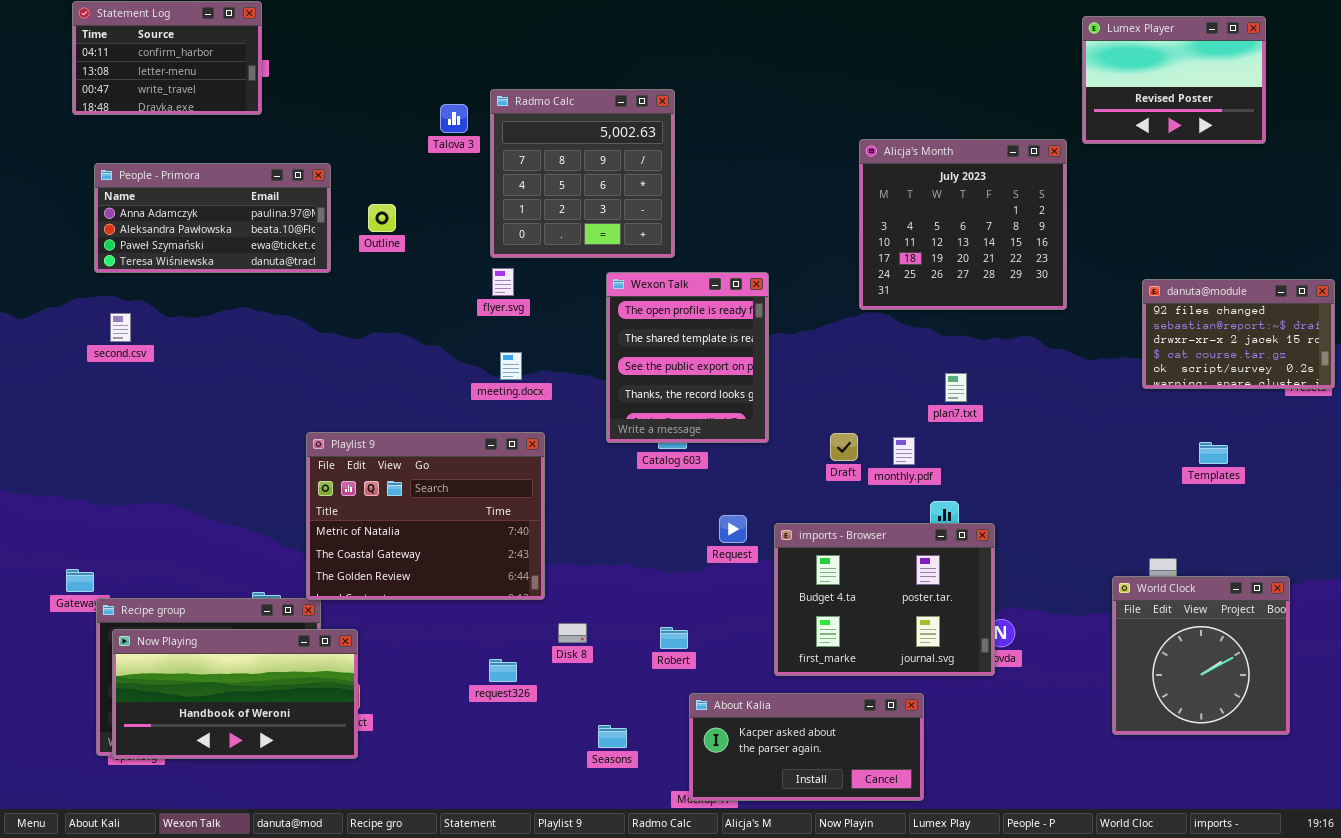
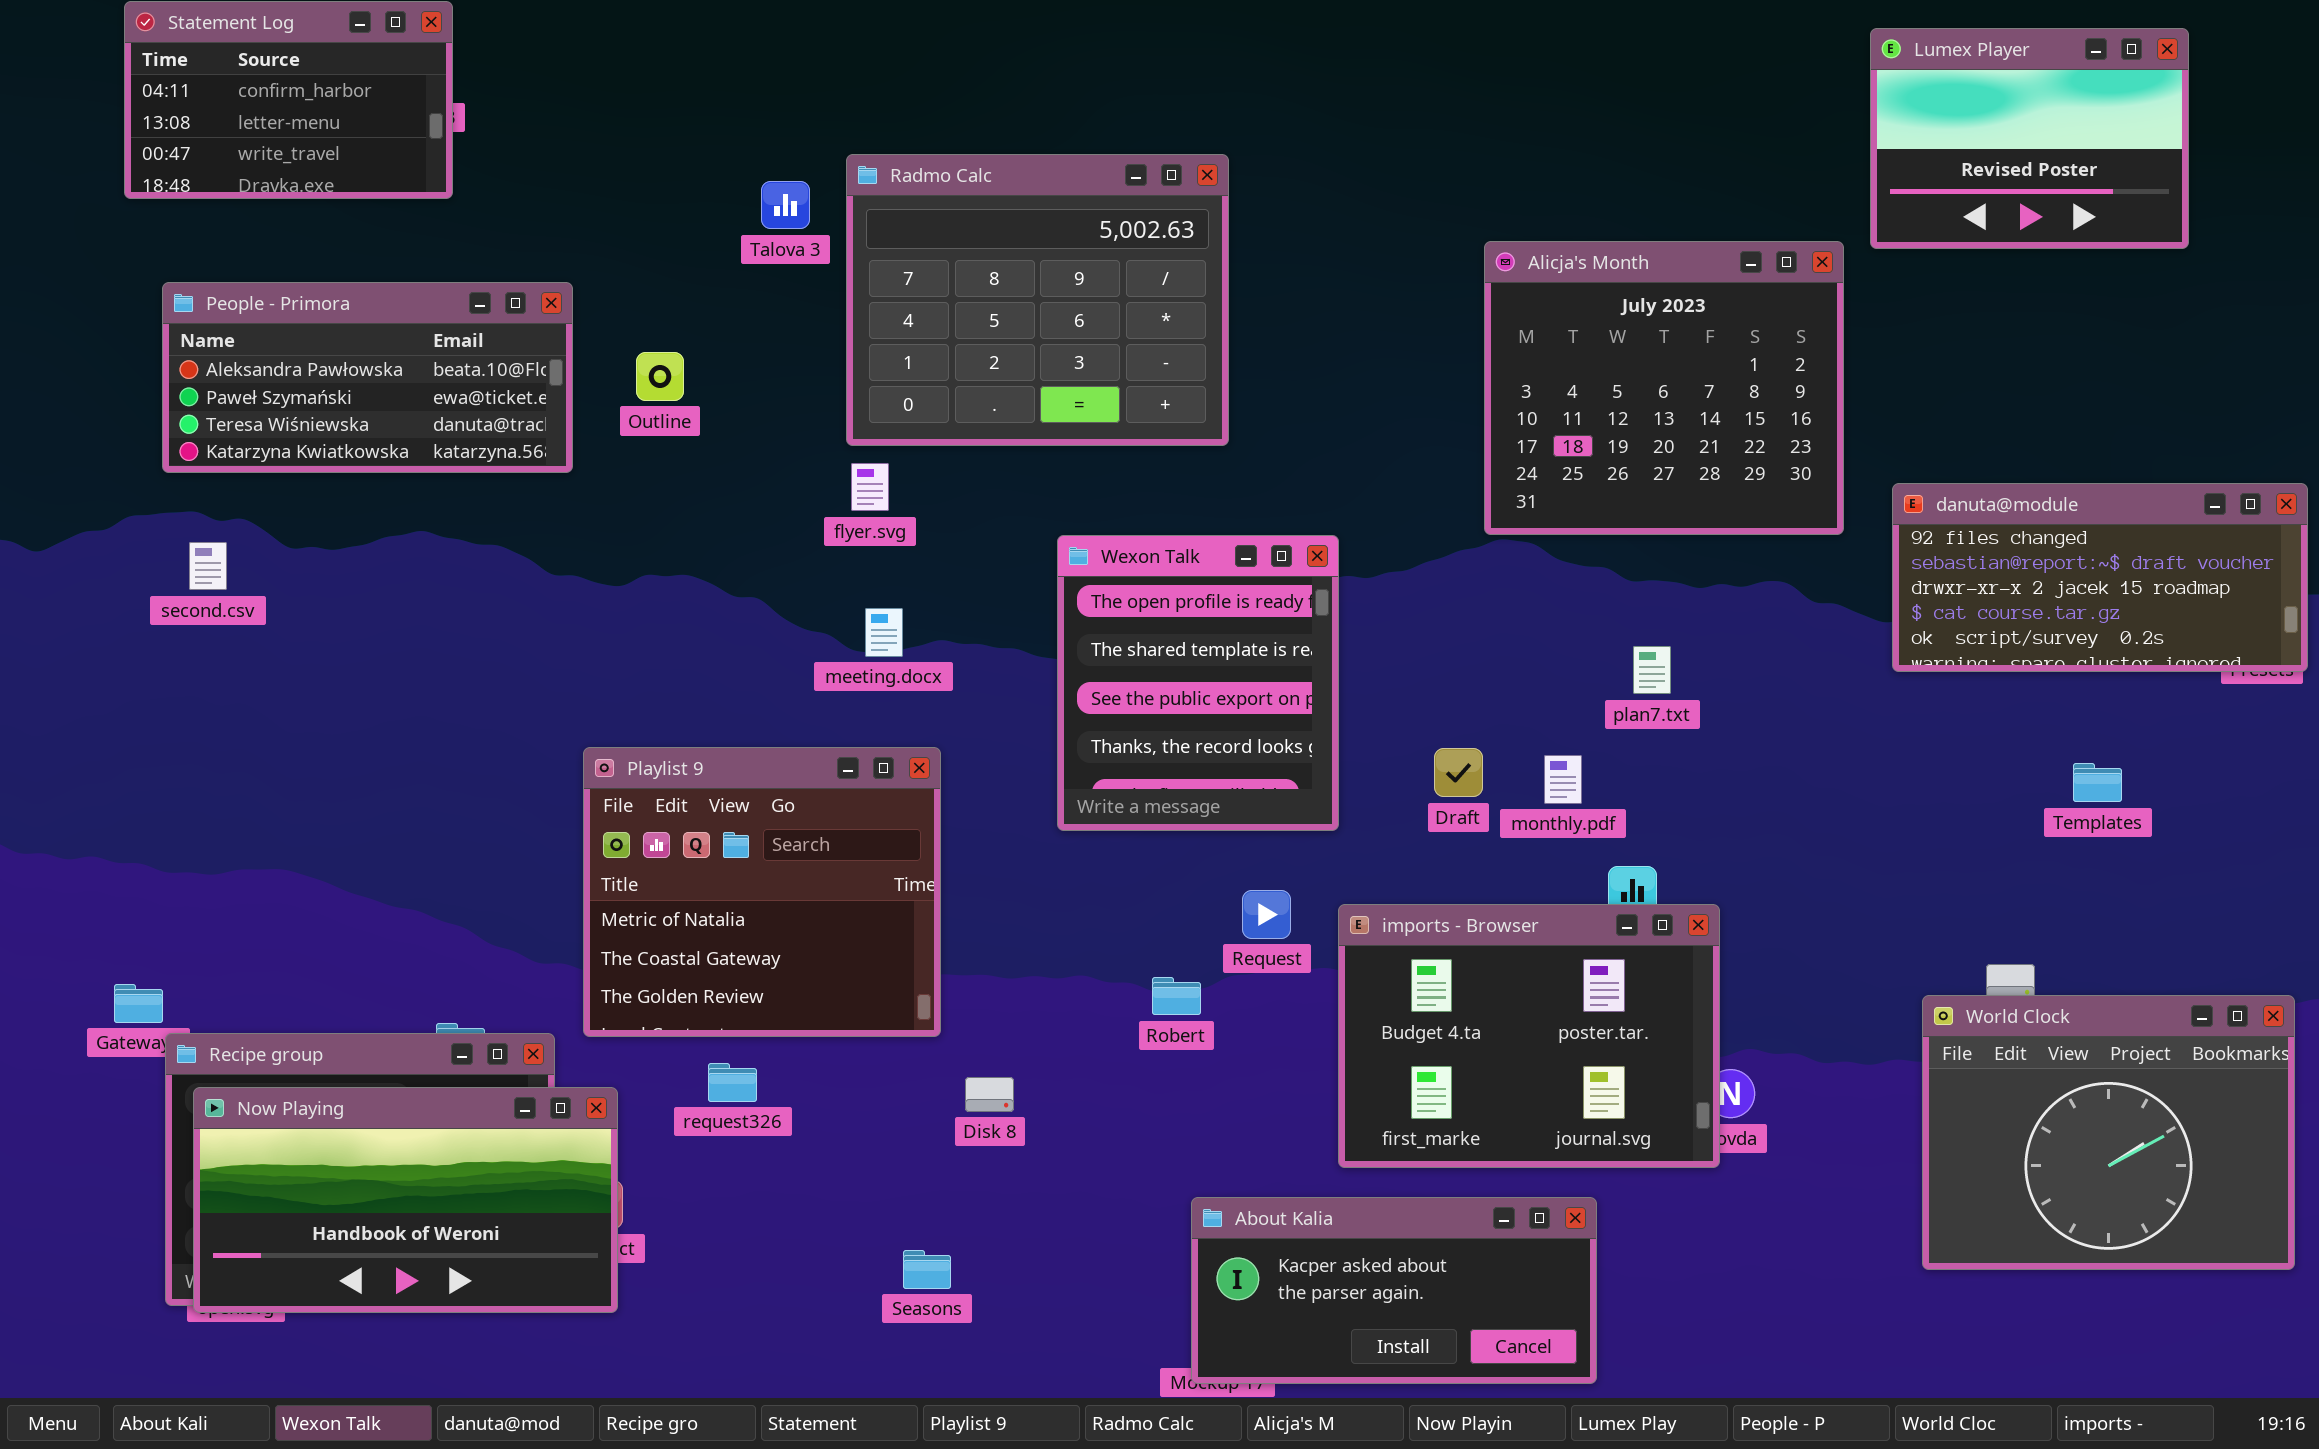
Radmo Calc: [490,89,675,258] -> [846,154,1229,446], resized
People - Primora: [94,163,331,273] -> [162,282,573,473], scrolled down 1 row
Wexon Talk: [606,272,769,443] -> [1057,535,1339,831], moved
danuta@module: [1142,279,1335,389] -> [1892,483,2308,672], resized
Playlist 9: [306,432,545,600] -> [583,747,941,1037], resized
World Clock: [1112,576,1290,735] -> [1922,995,2295,1270], resized
Robert: [660,627,688,649] -> [1152,977,1201,1015], moved
request326: [489,659,517,682] -> [708,1063,757,1102], moved
Seasons: [598,725,627,748] -> [903,1250,951,1289], moved

